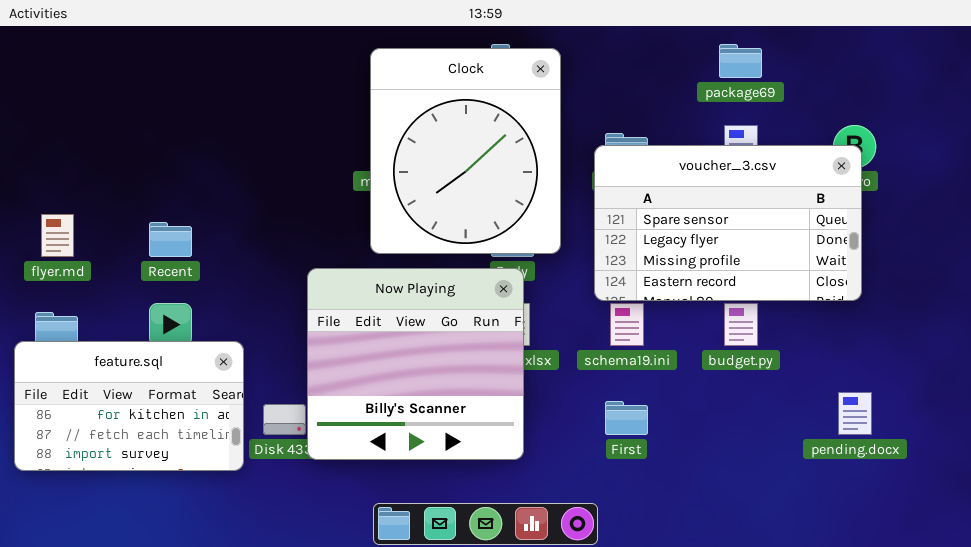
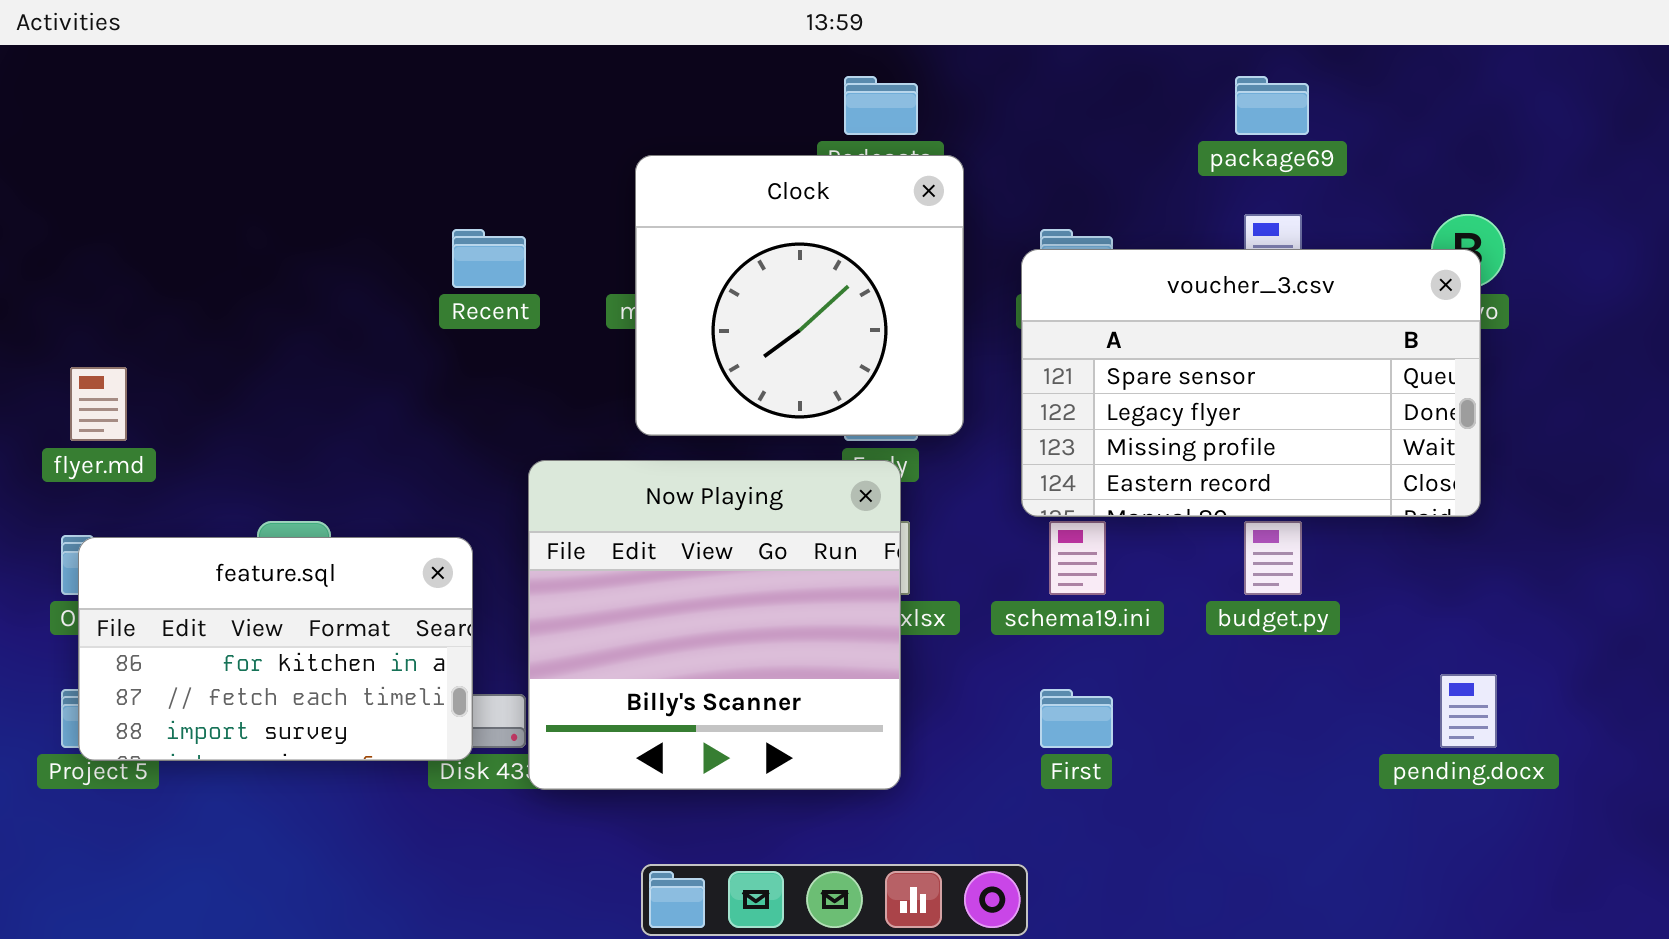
Clock: [370,48,561,254] -> [635,155,964,436], resized
Recent: [149,222,192,257] -> [452,229,526,288], moved
feature.sql: [14,341,244,471] -> [78,537,473,761], moved

